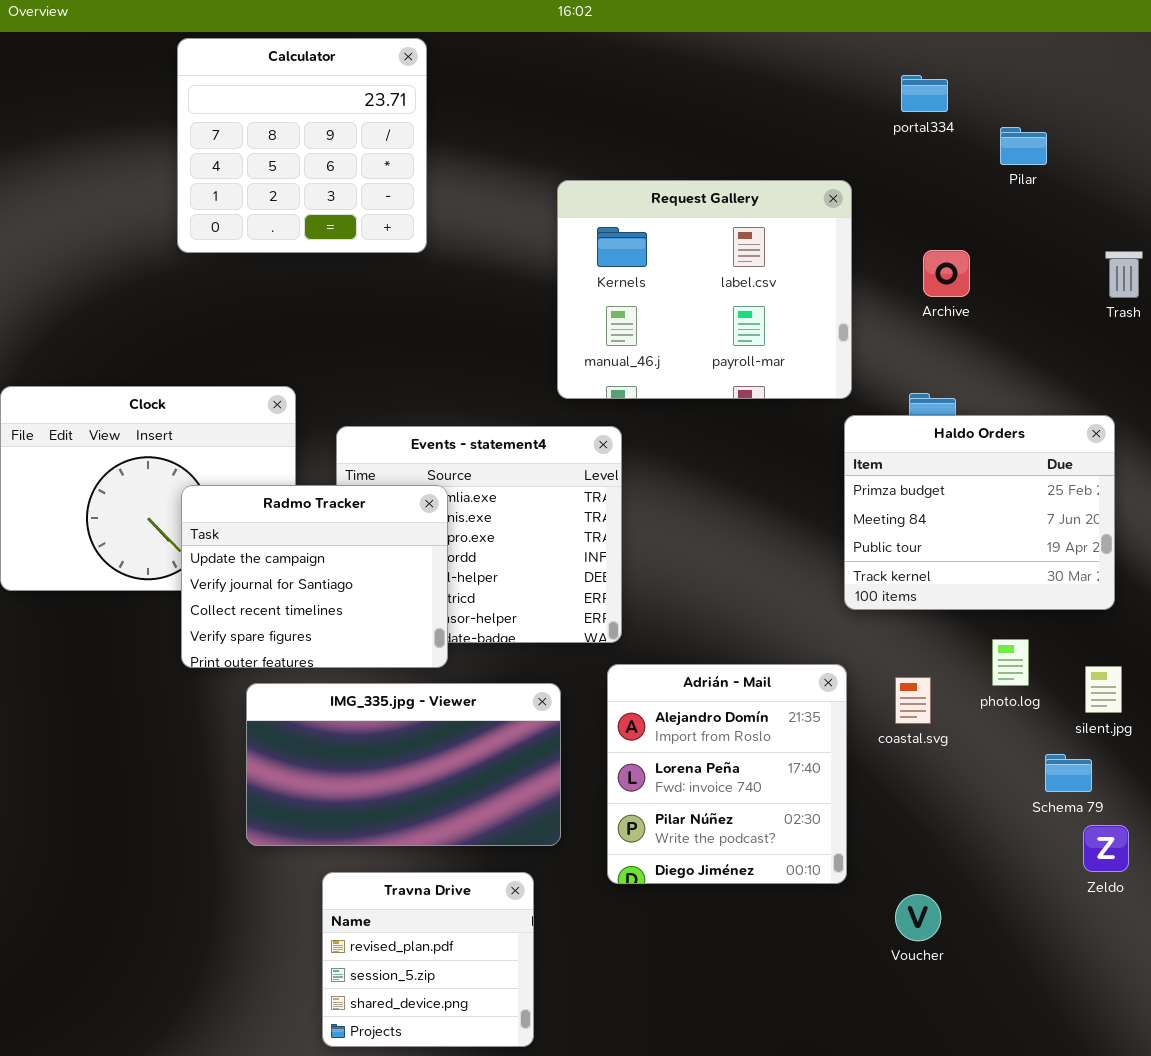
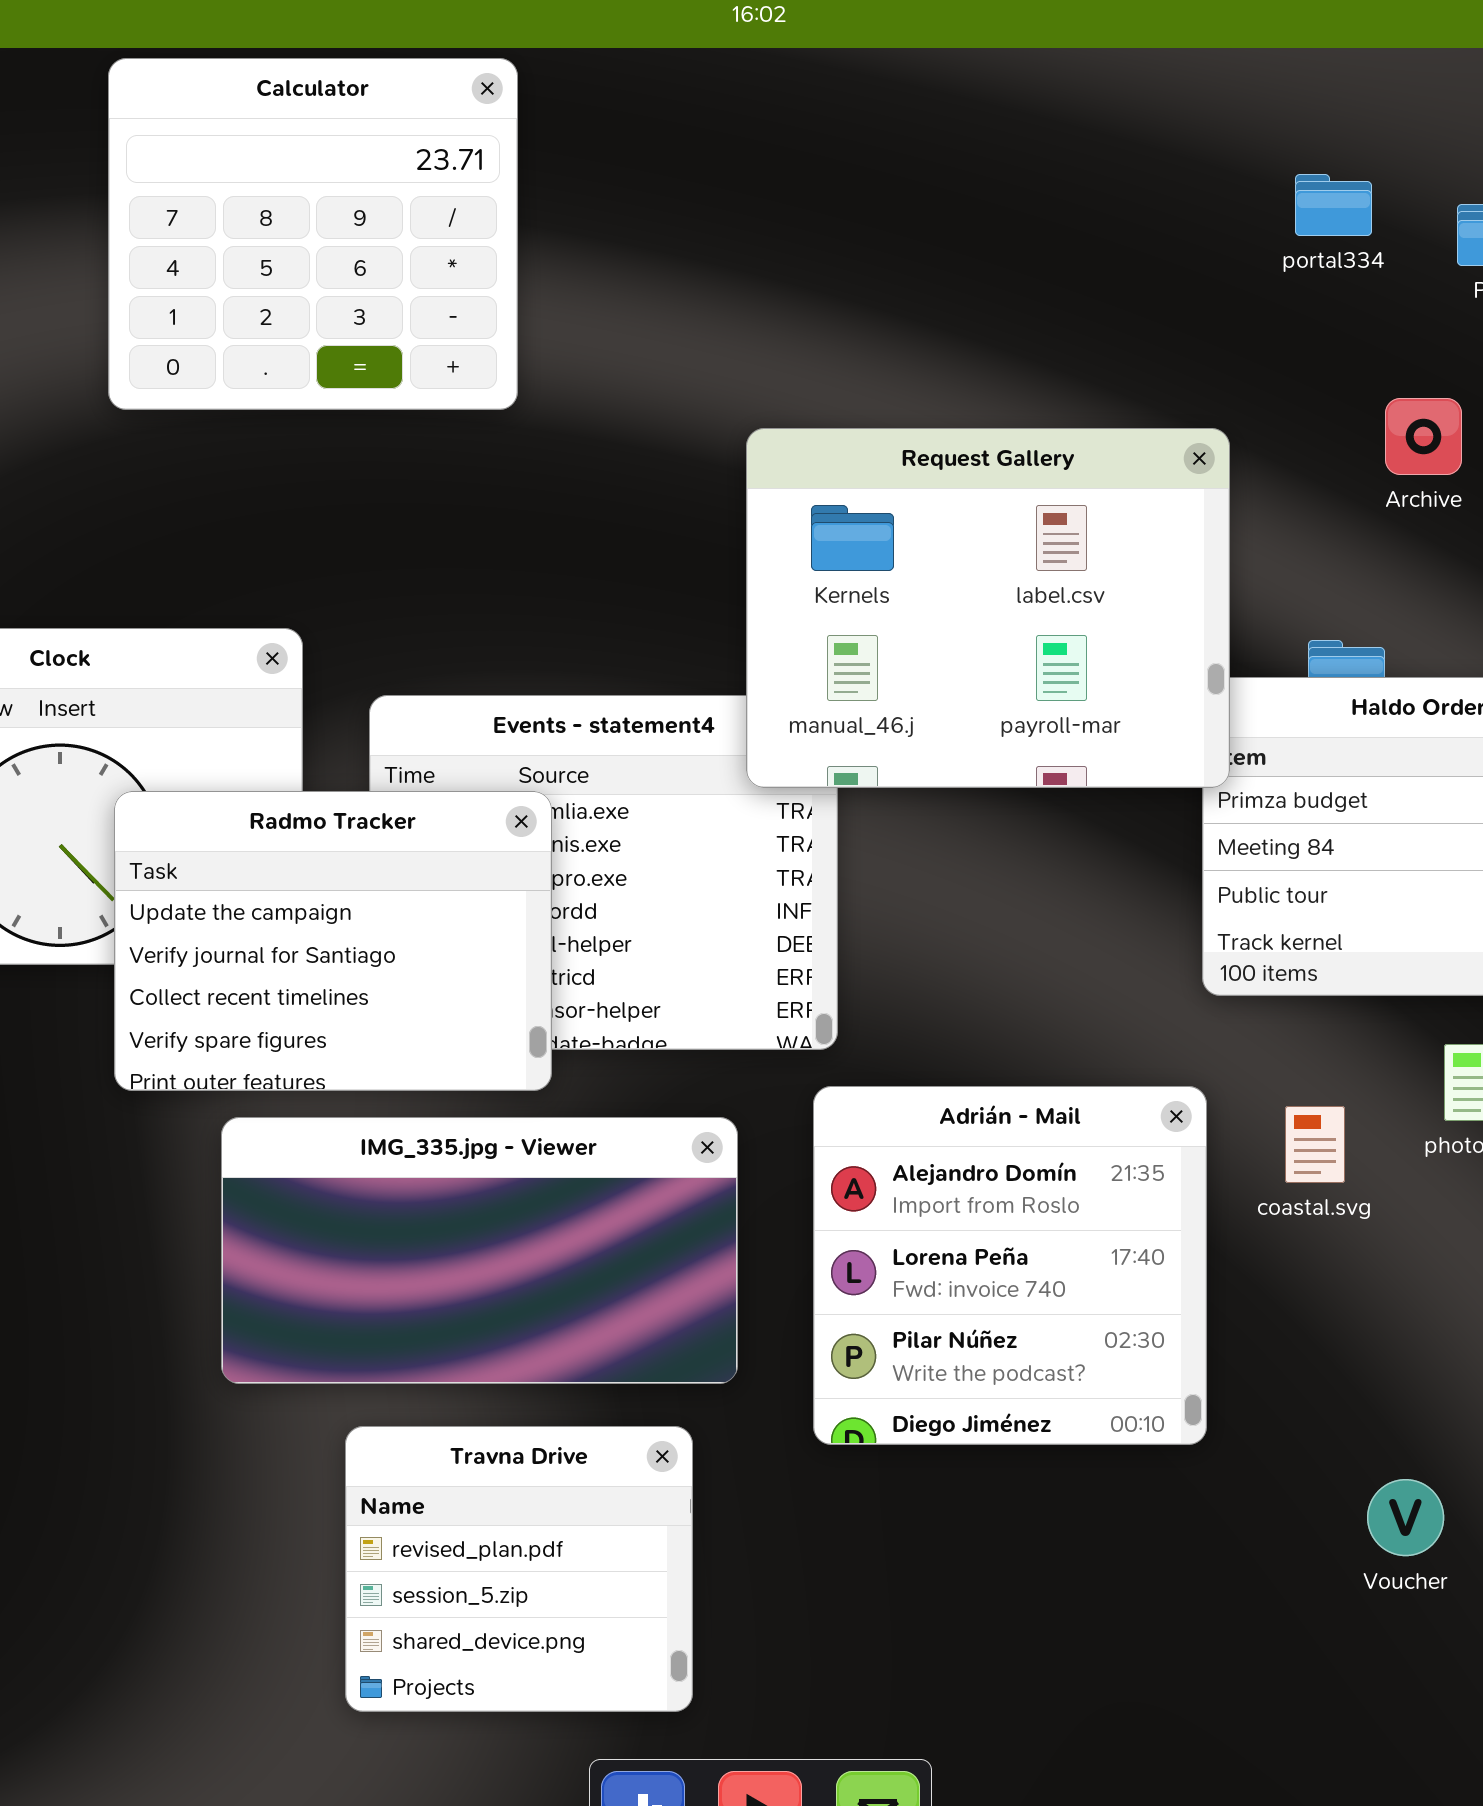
portal334: [901,75,948,112] -> [1295,174,1372,236], moved
Request Gallery: [557,180,852,399] -> [746,428,1230,788], moved
Archive: [923,250,970,297] -> [1385,398,1462,475], moved
Voucher: [895,894,941,941] -> [1367,1479,1444,1556], moved

